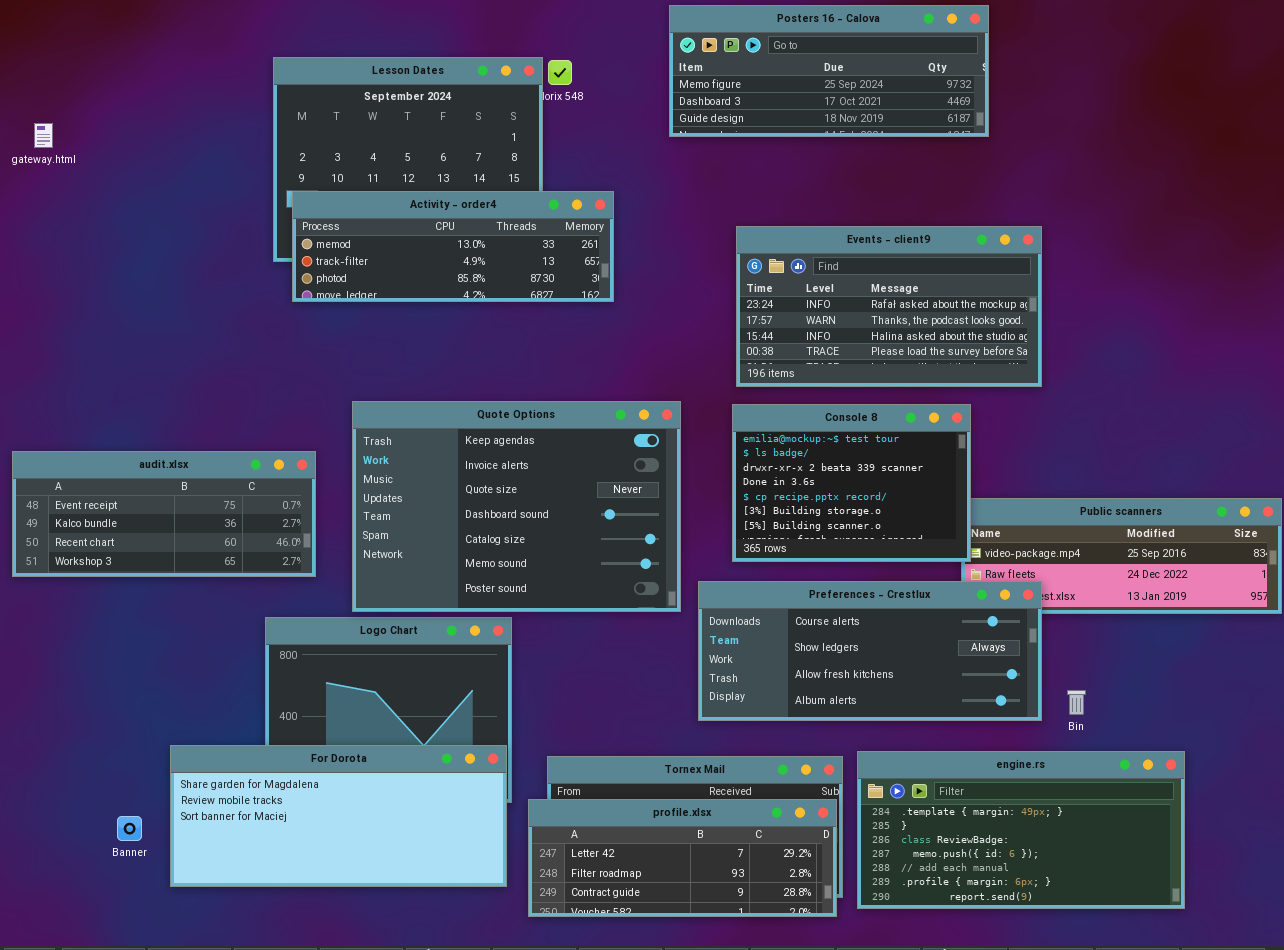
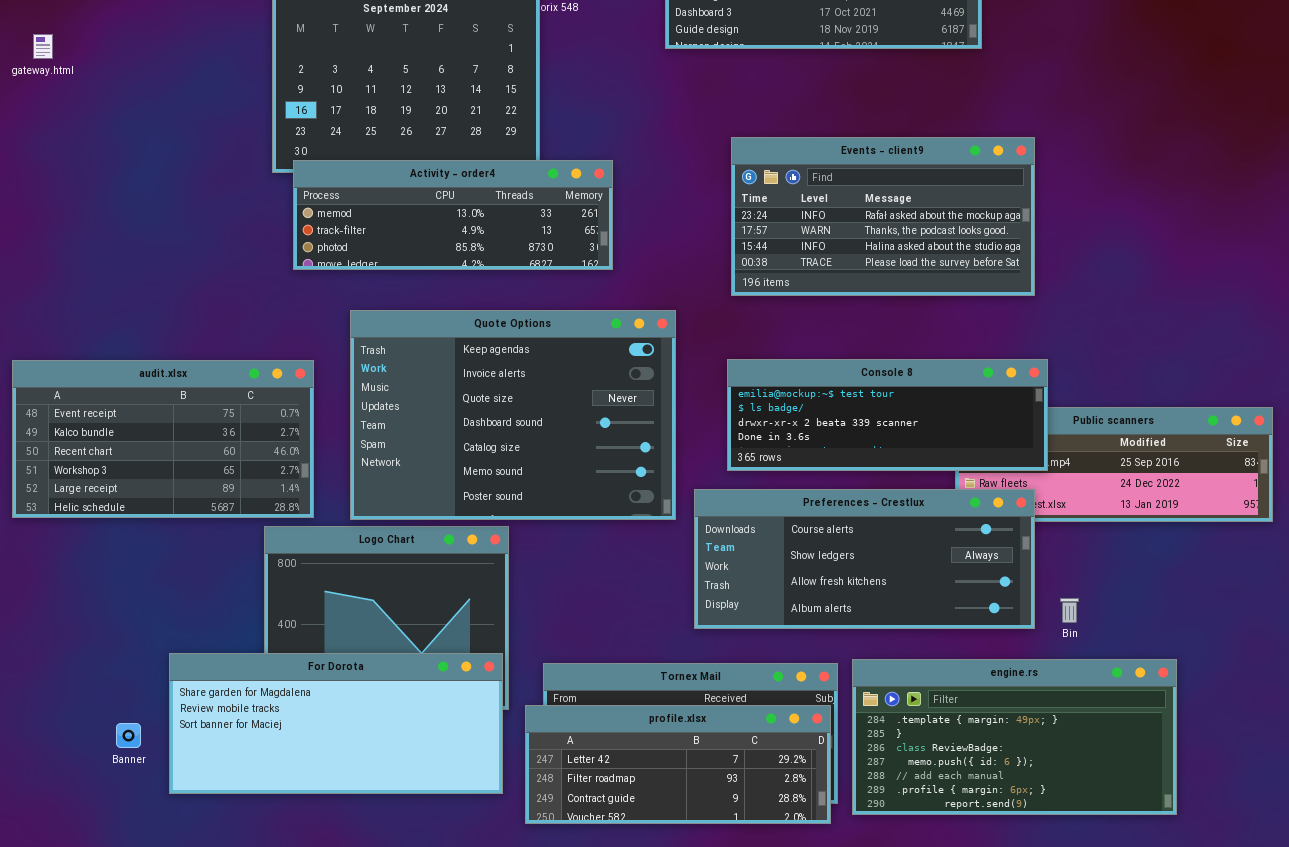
Activity - order4: [292,191,614,302] -> [293,160,613,270], moved
Console 8: [732,404,971,562] -> [727,359,1048,471], resized
audit.xlsx: [12,451,316,577] -> [12,360,314,518], resized

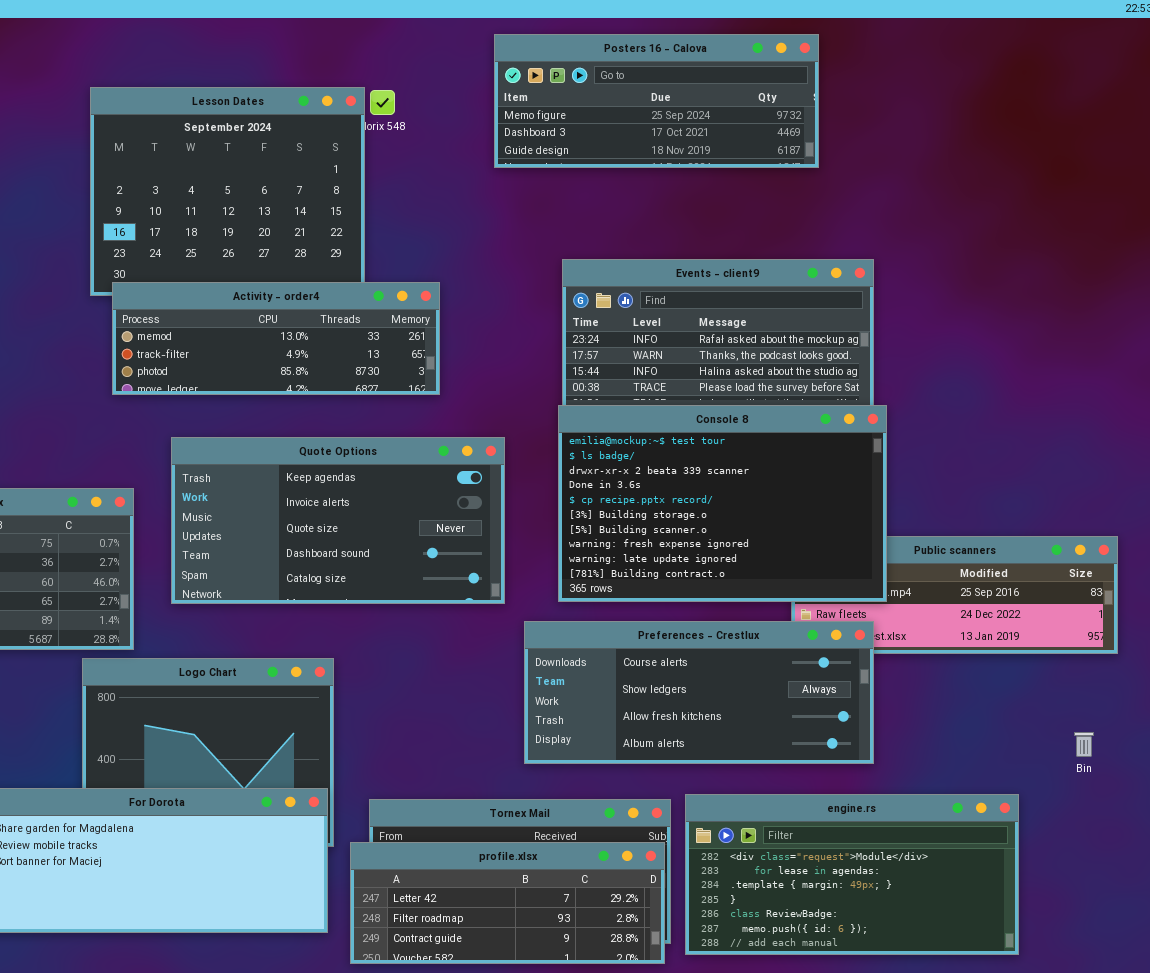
Quote Options: [350,310,676,520] -> [171,437,505,604], resized
Console 8: [727,359,1048,471] -> [558,405,887,602], resized
Bin: [1060,598,1079,623] -> [1074,732,1094,757], moved
engine.rs: [852,659,1177,815] -> [685,794,1019,955], scrolled up 2 rows

